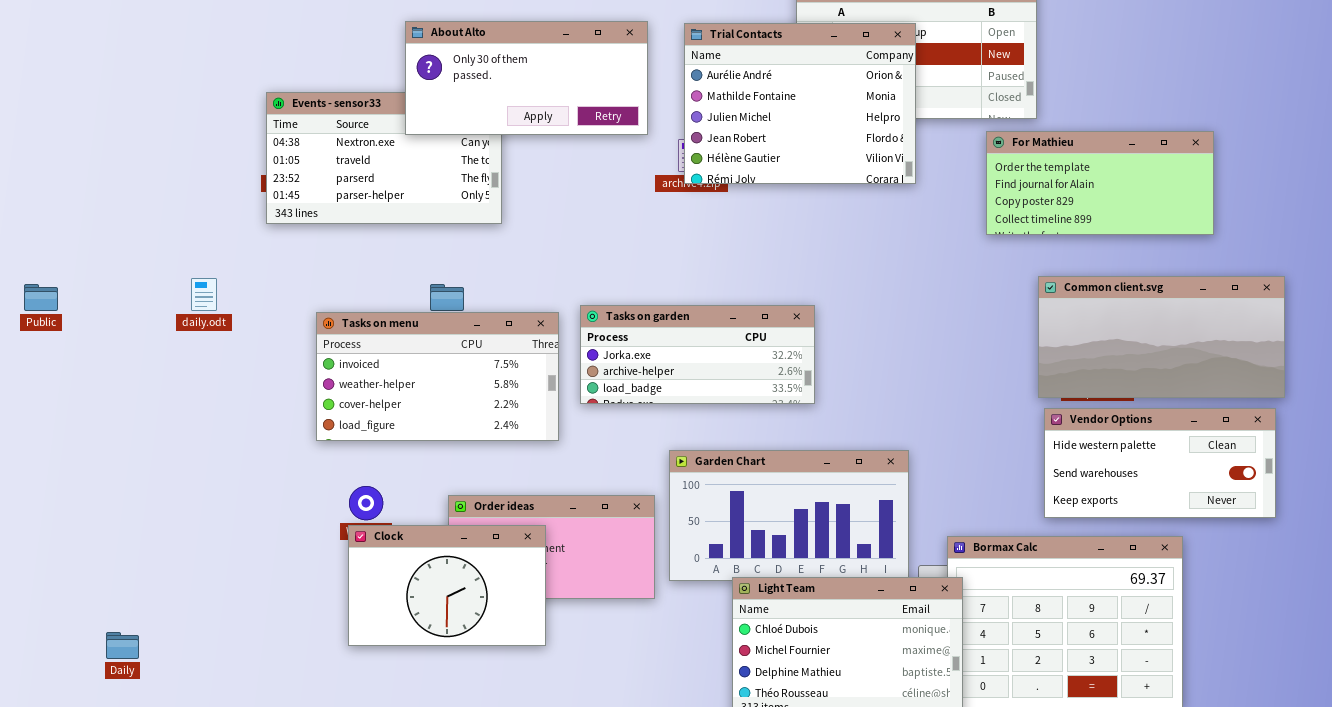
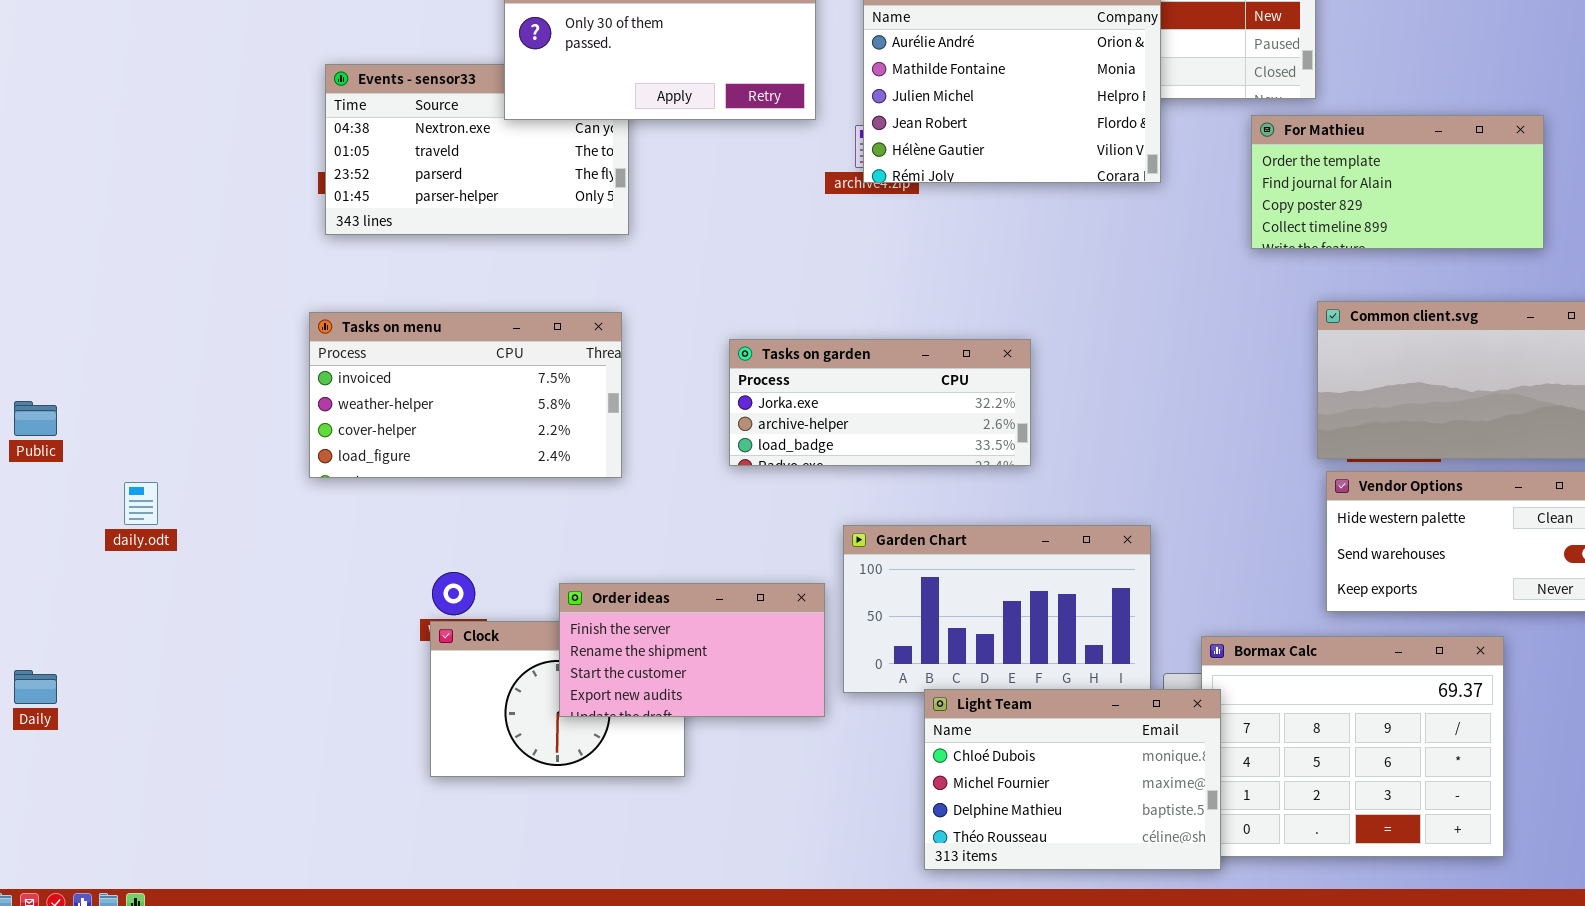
daily.odt: [191,278,217,311] -> [124,482,158,525], moved
Public: [24,284,58,311] -> [14,401,57,436], moved
Tasks on menu: [316,312,559,441] -> [309,312,622,478], moved
Order ideas: [448,495,655,599] -> [559,583,825,717], raised
Daily: [106,632,139,659] -> [14,670,57,704], moved

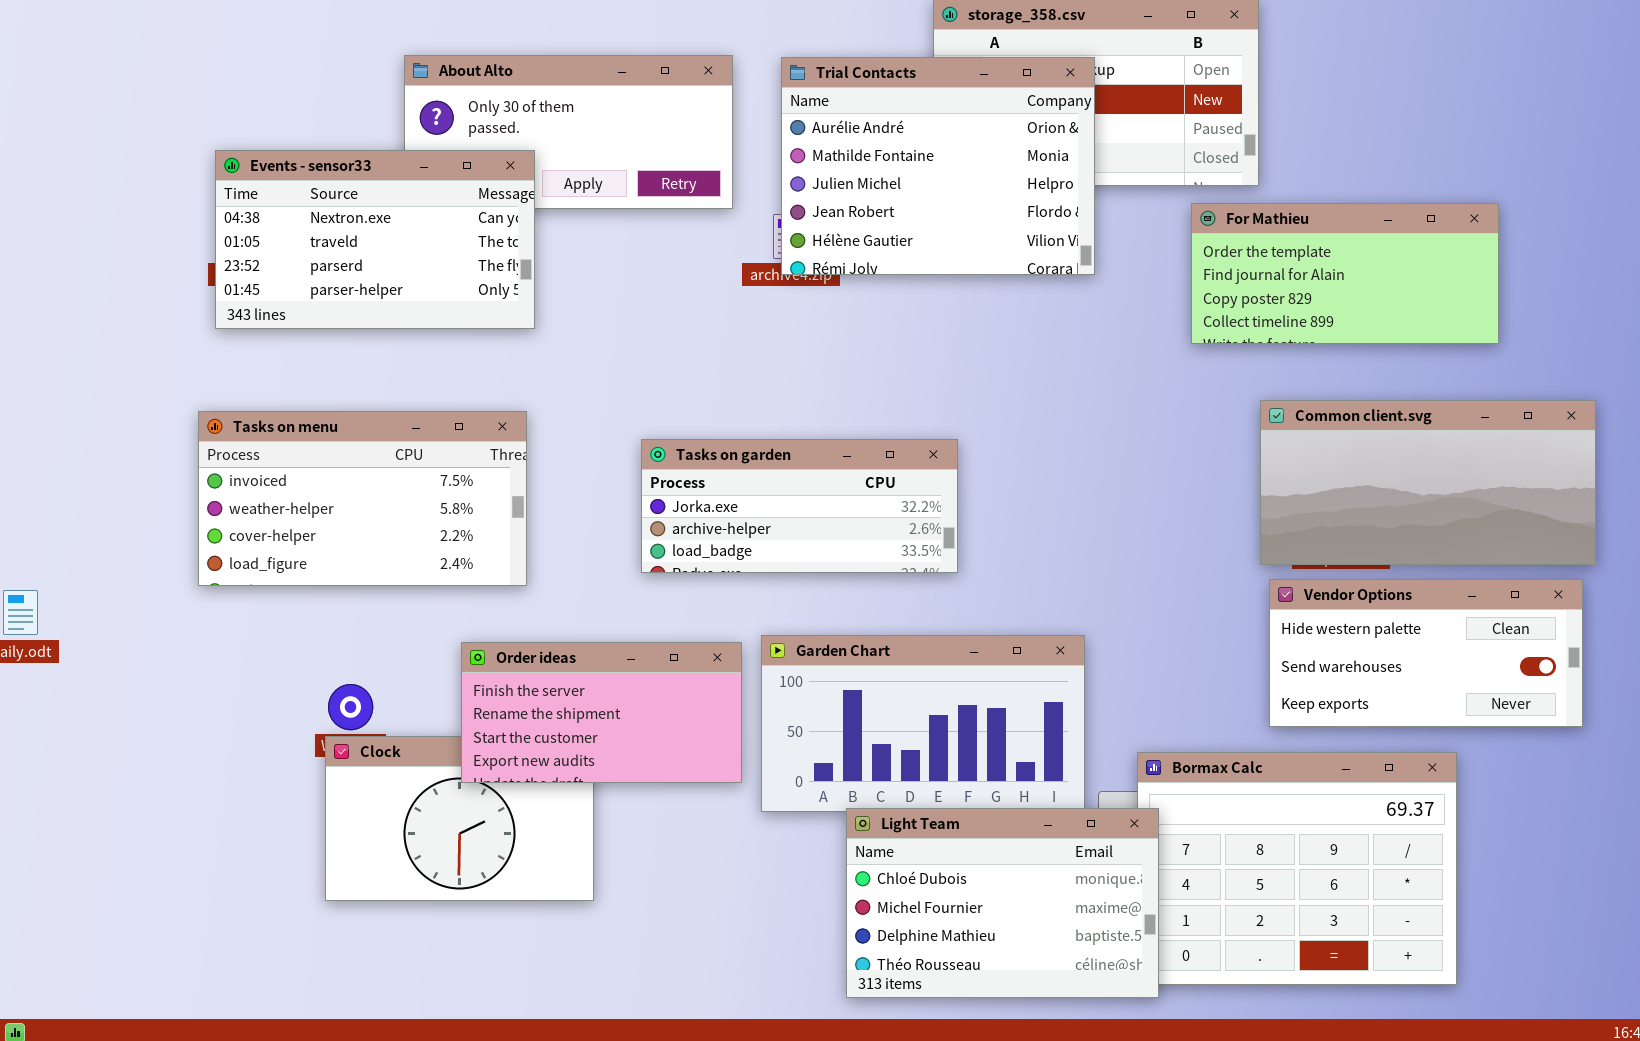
Events - sensor33: [325,64,629,235] -> [215,150,535,329], raised
Order ideas: [559,583,825,717] -> [461,642,742,783], moved

